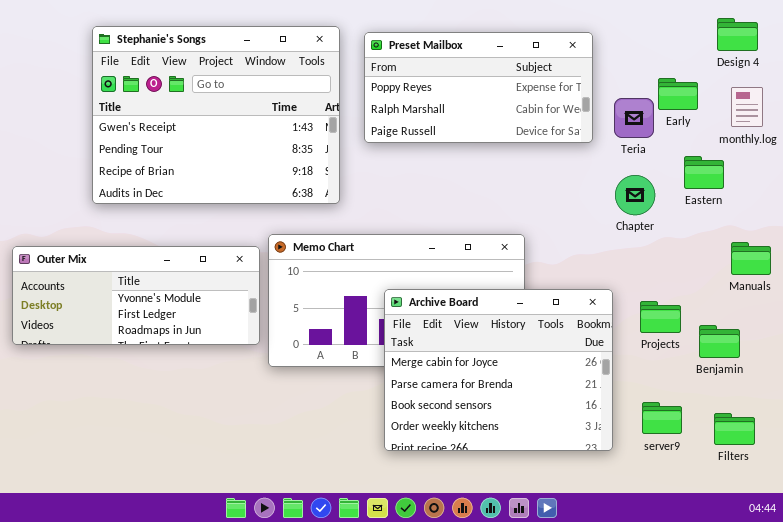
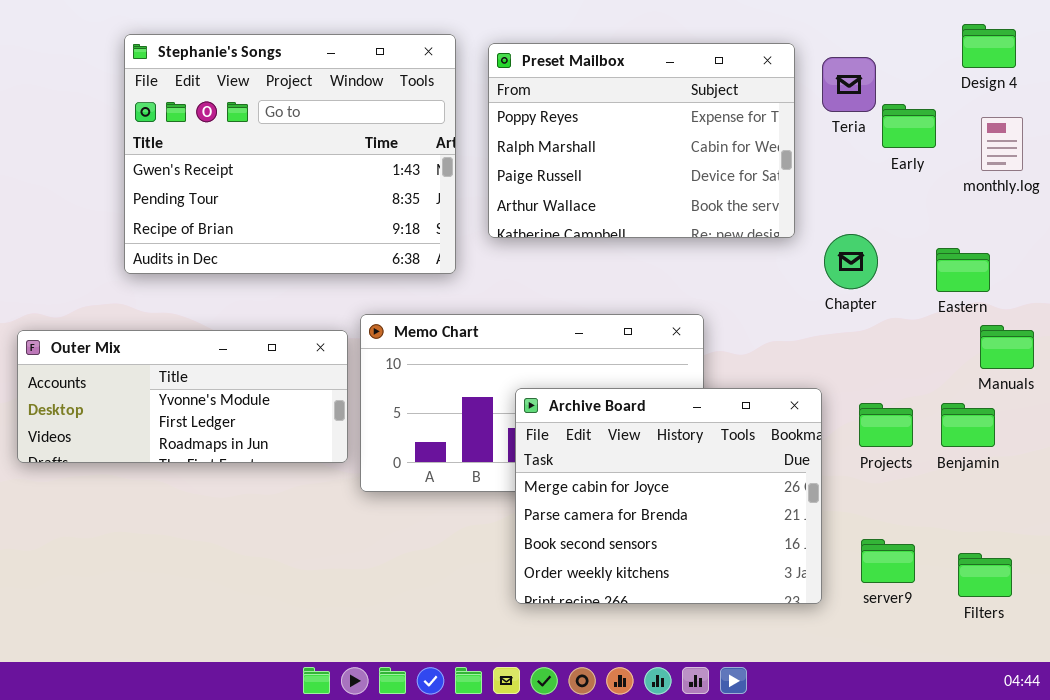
Preset Mailbox: [364,32,593,143] -> [488,43,795,238], resized
Teria: [614,98,654,138] -> [822,57,876,112], moved
Eastern: [684,156,724,189] -> [936,248,990,292], moved
Benjamin: [699,325,740,358] -> [941,403,995,447], moved

